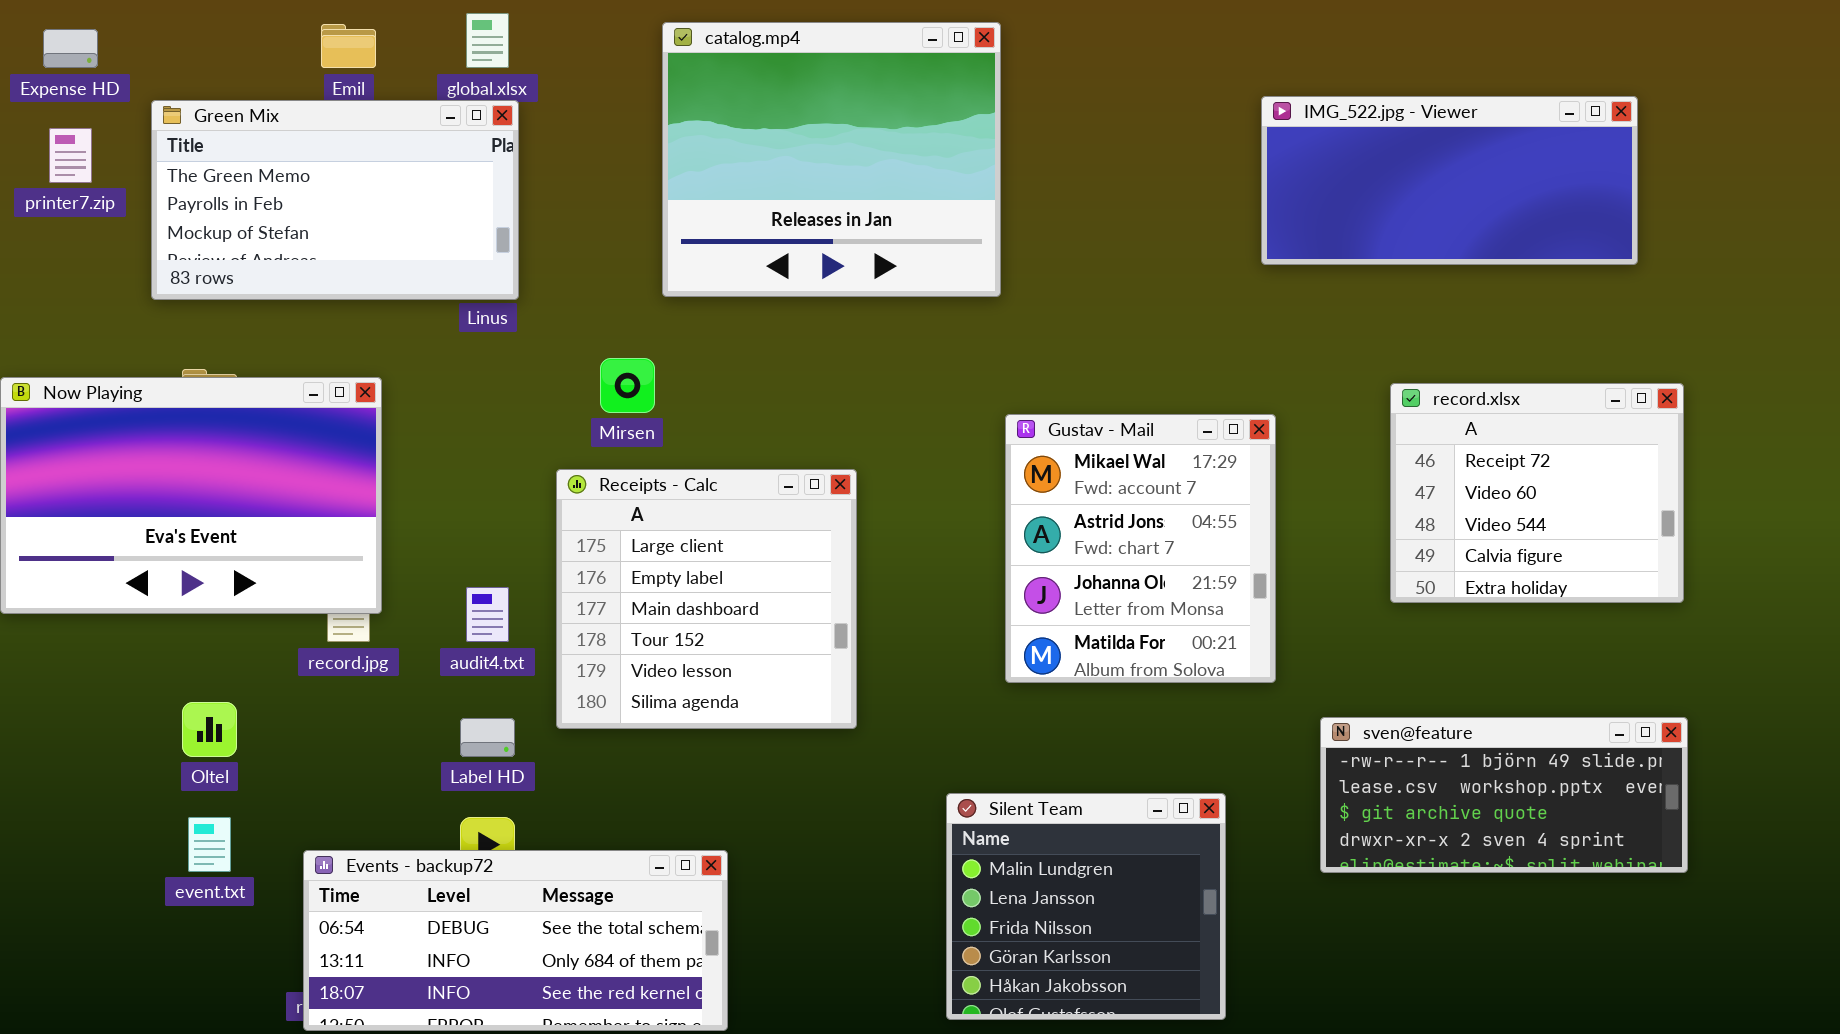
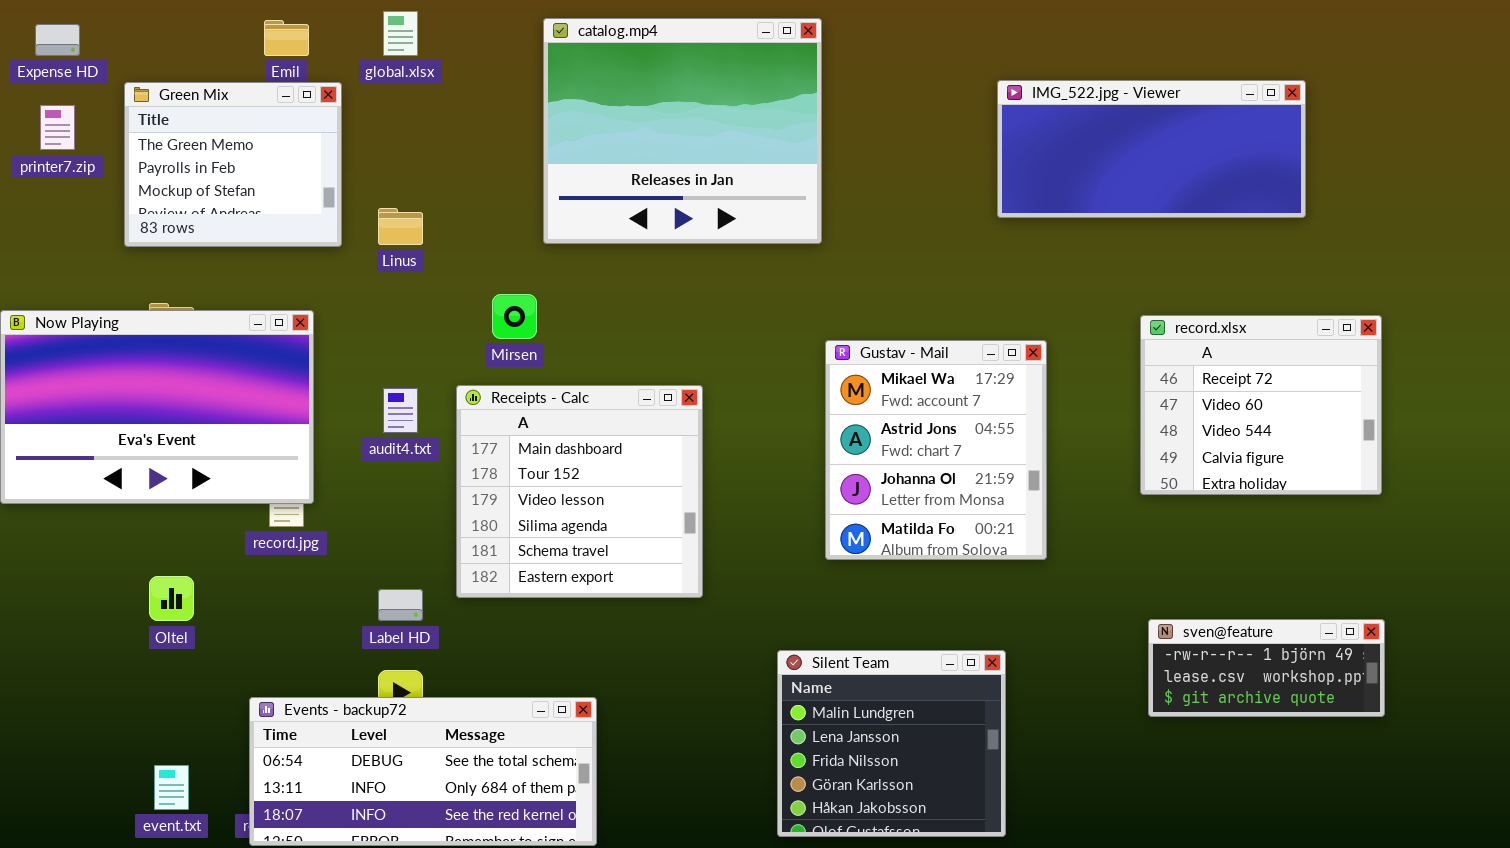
IMG_522.jpg - Viewer: [1261,96,1638,265] -> [997,80,1306,218], moved
Green Mix: [151,100,519,300] -> [124,82,342,247], resized
Receipts - Calc: [556,469,857,729] -> [456,385,703,598], scrolled down 2 rows
audit4.txt: [466,587,509,642] -> [383,388,418,433], moved
sven@feature: [1320,717,1688,873] -> [1148,619,1385,717], resized
event.txt: [188,817,231,872] -> [154,765,189,810], moved

